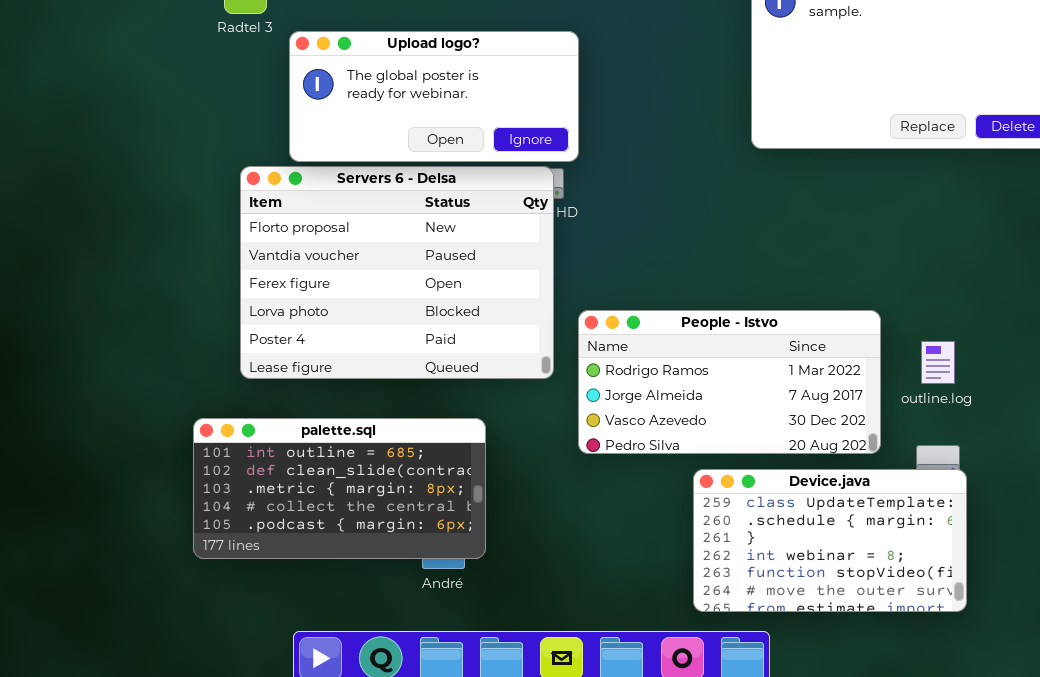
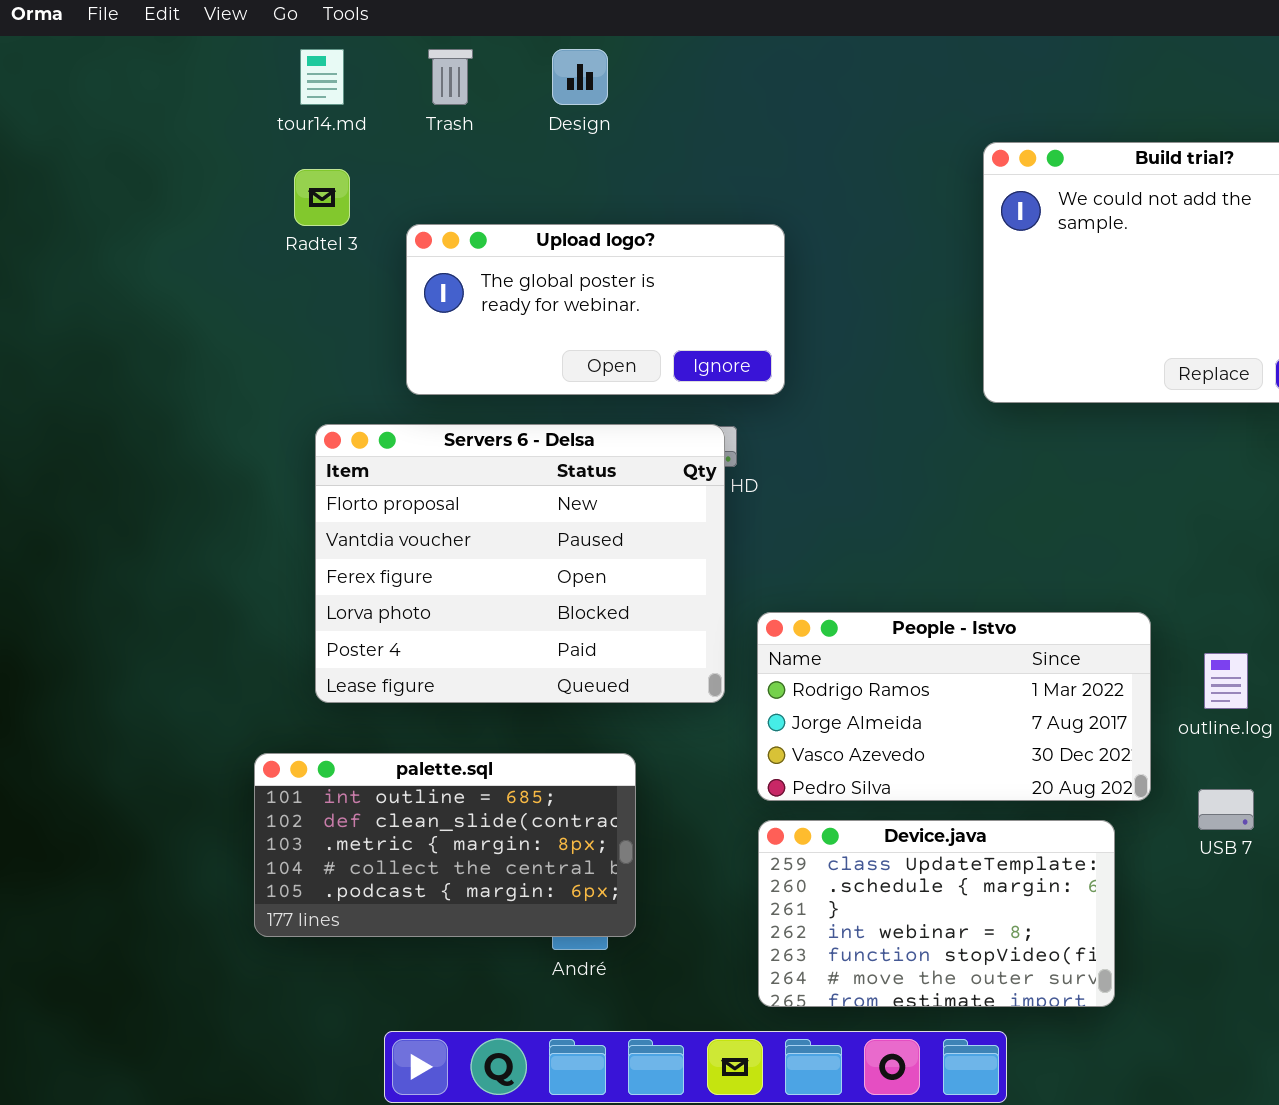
Upload logo?: [289,31,579,162] -> [406,224,785,395], moved
Device.java: [693,469,967,612] -> [758,820,1115,1007], moved

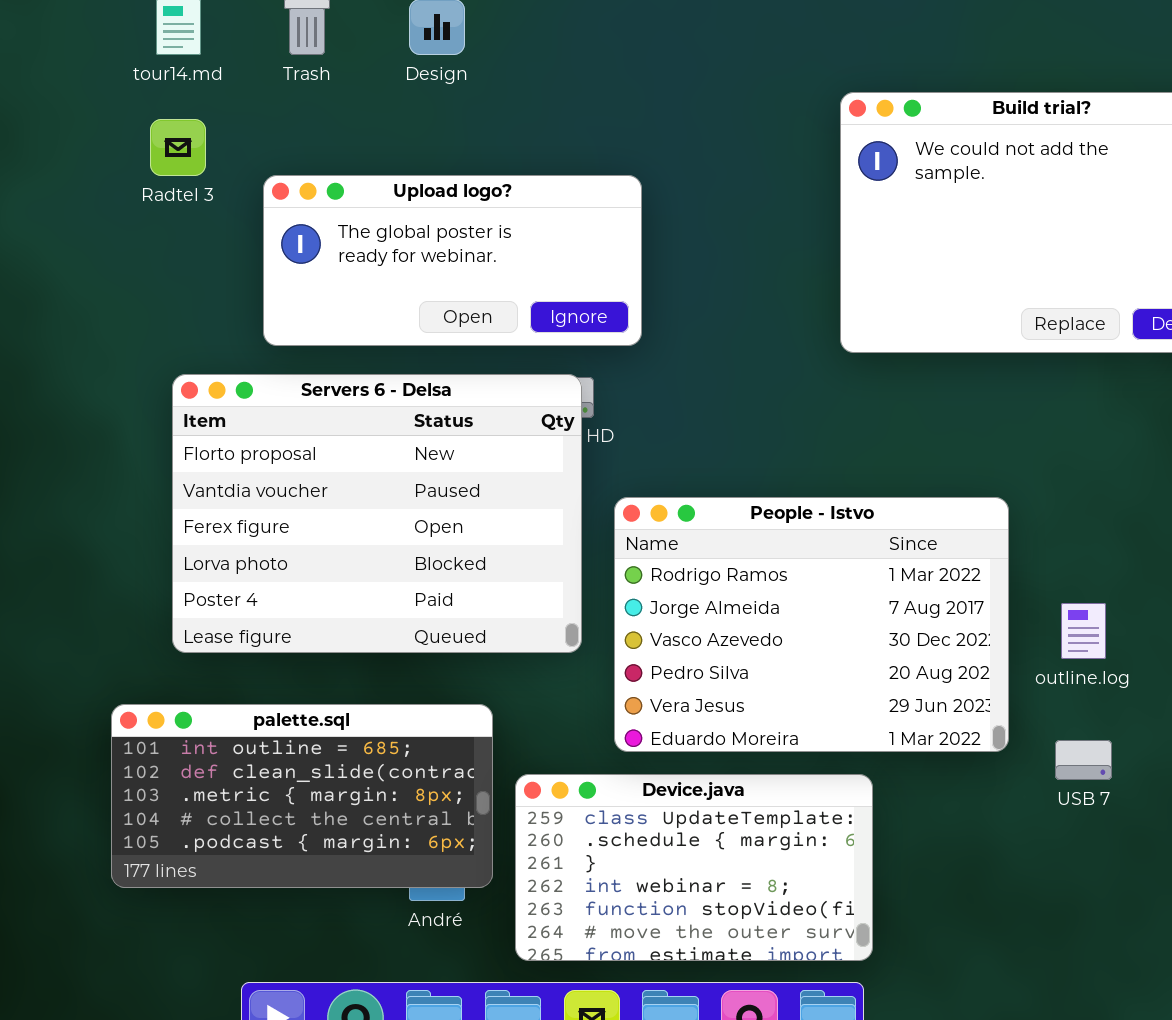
People - Istvo: [757,612,1151,801] -> [614,497,1009,752], resized
Device.java: [758,820,1115,1007] -> [515,774,873,961], moved

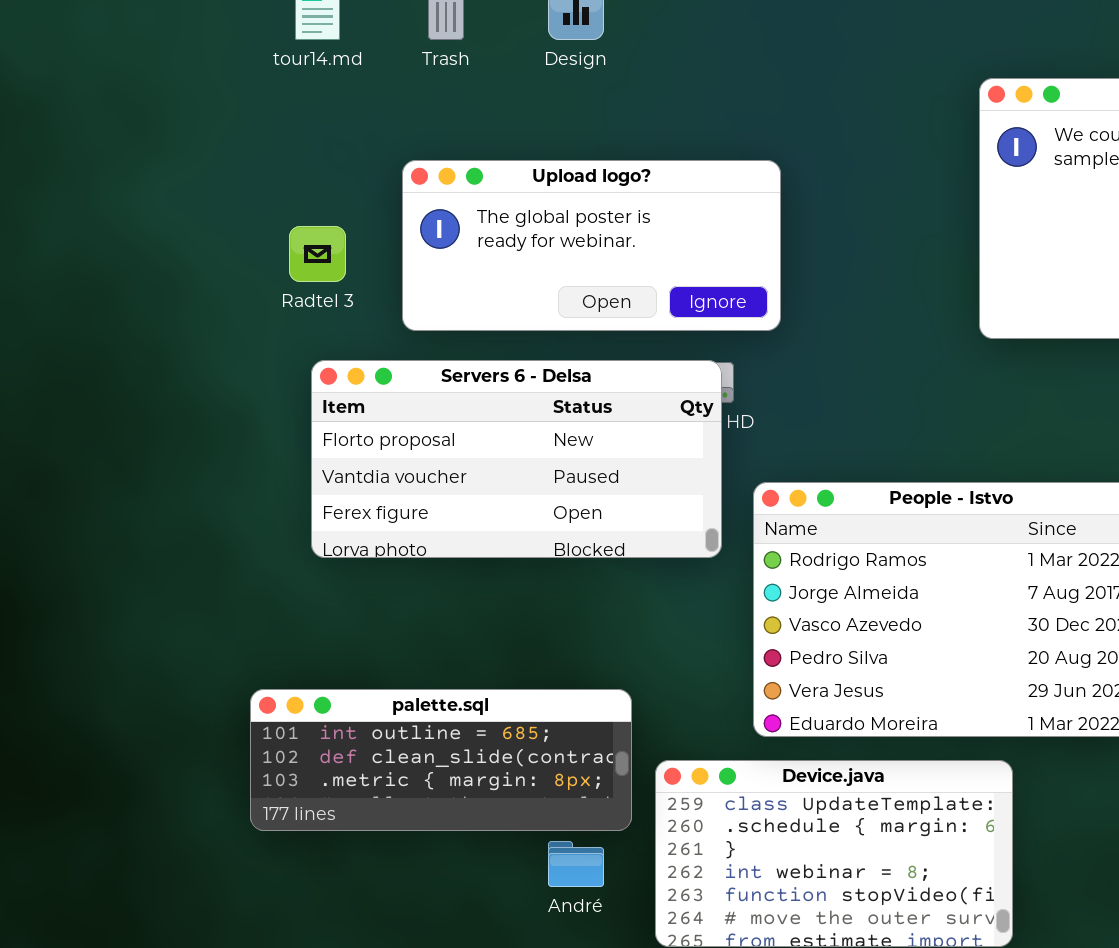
Radtel 3: [150,119,206,176] -> [289,226,346,282], moved
Servers 6 - Delsa: [172,374,582,653] -> [311,360,722,558], resized
palette.sql: [111,704,493,888] -> [250,689,632,831], resized

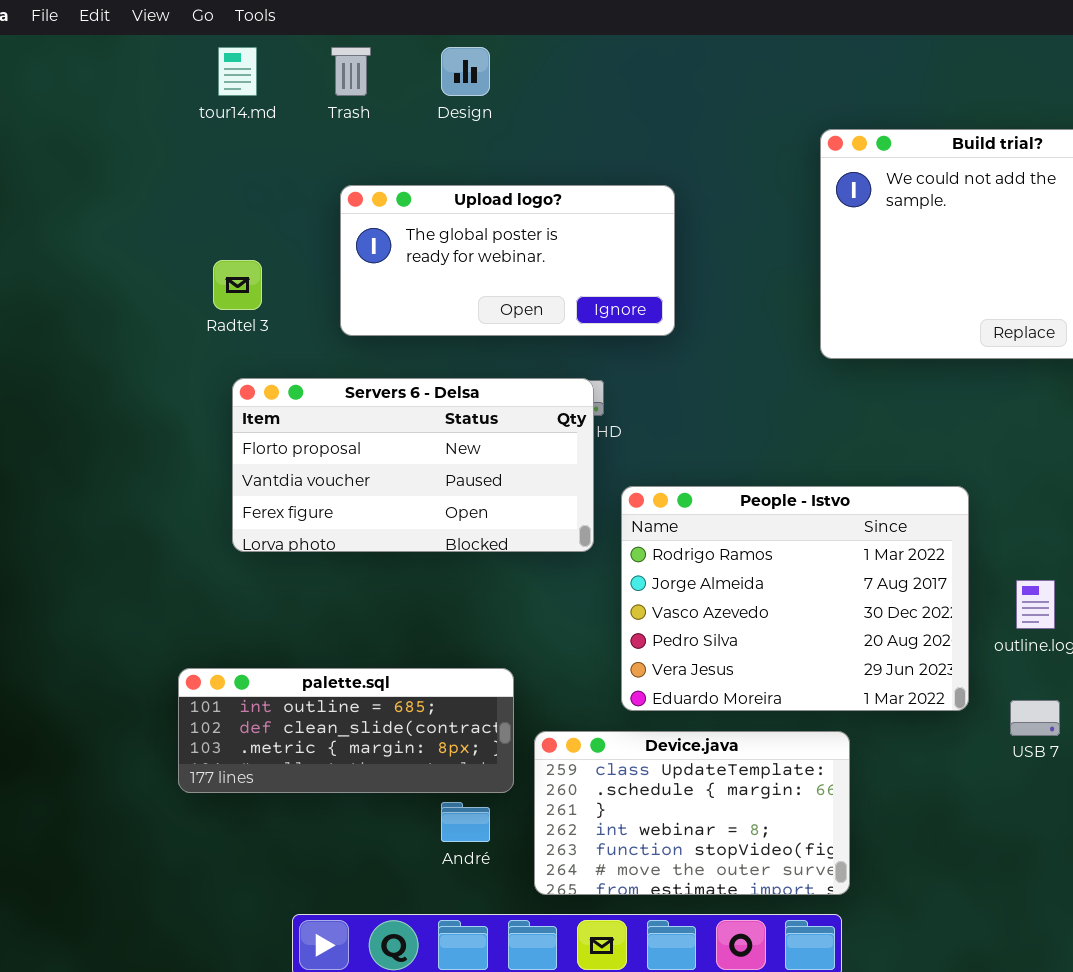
Upload logo?: [402,160,781,331] -> [340,185,675,336], moved

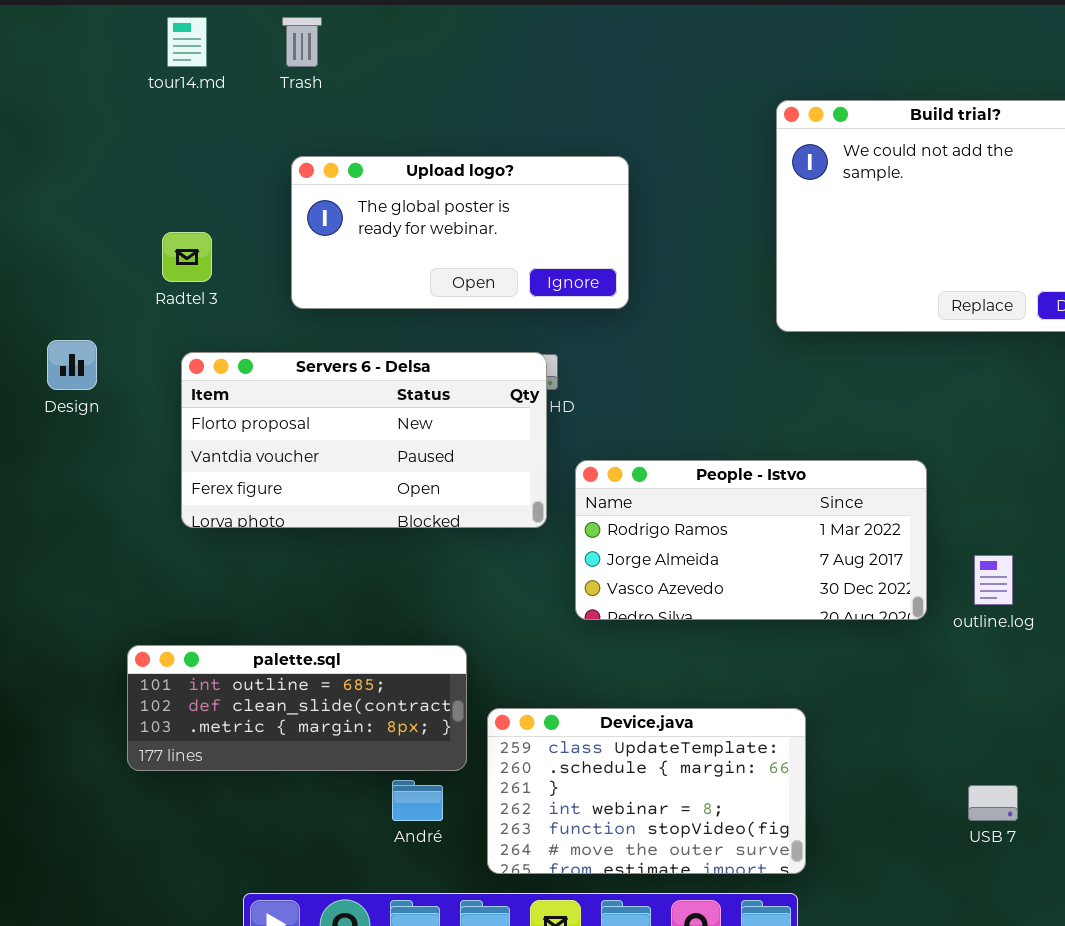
Design: [441,47,490,96] -> [47,340,97,390], moved
People - Istvo: [621,486,969,711] -> [575,460,927,620], resized
USB 7: [1010,700,1060,736] -> [968,785,1018,821], moved

